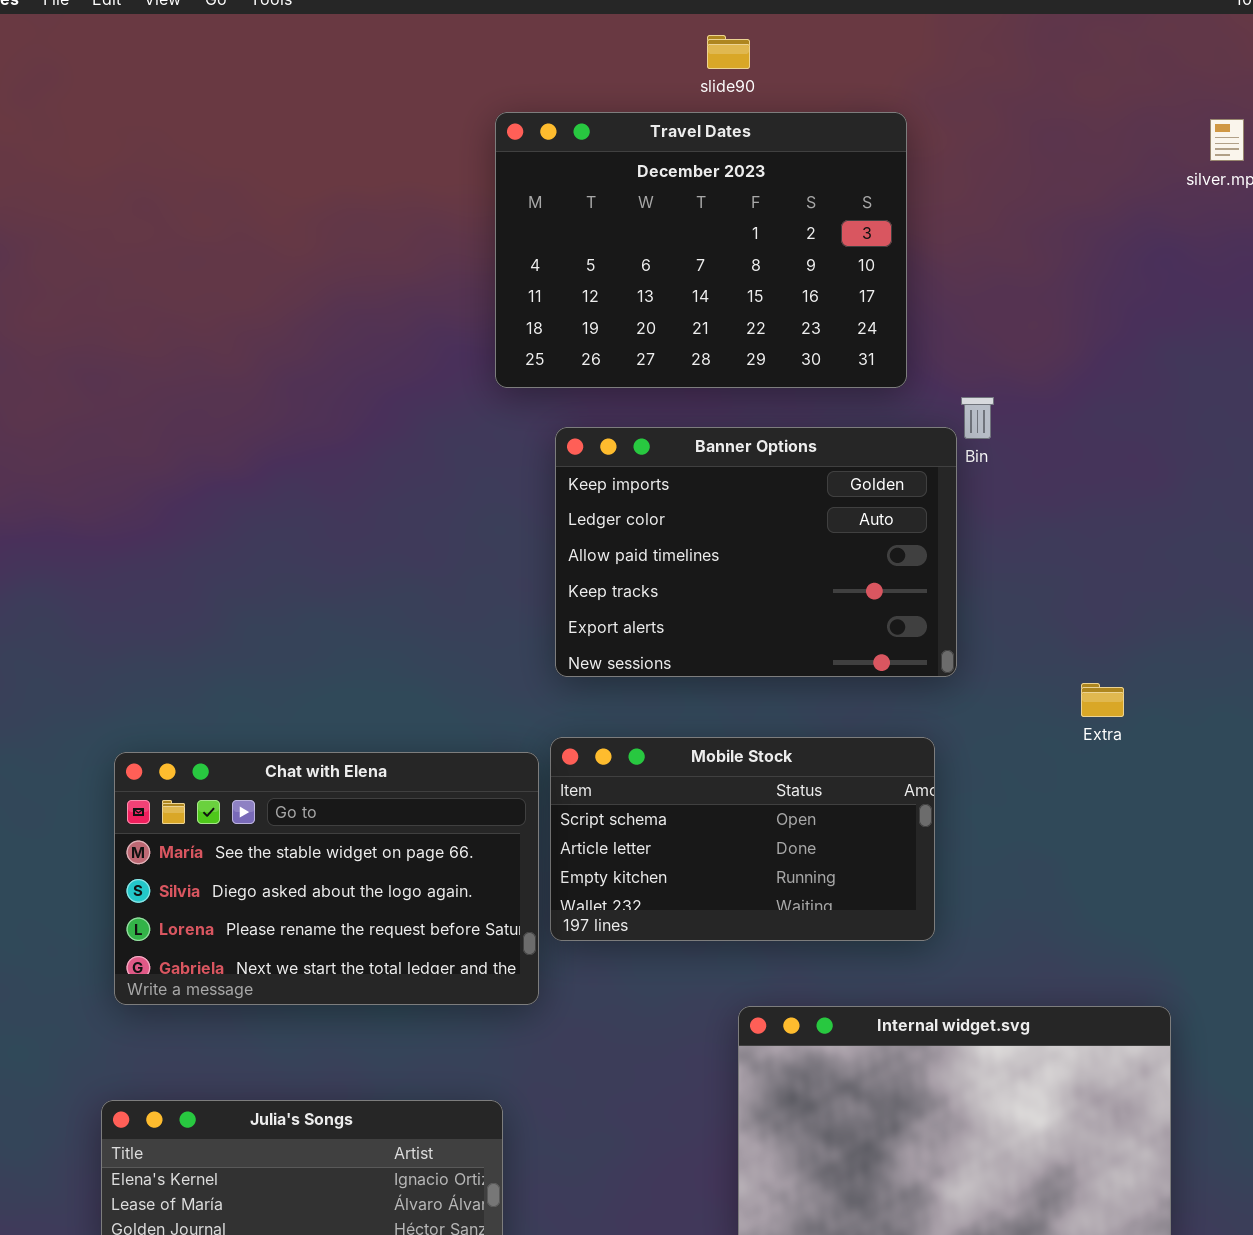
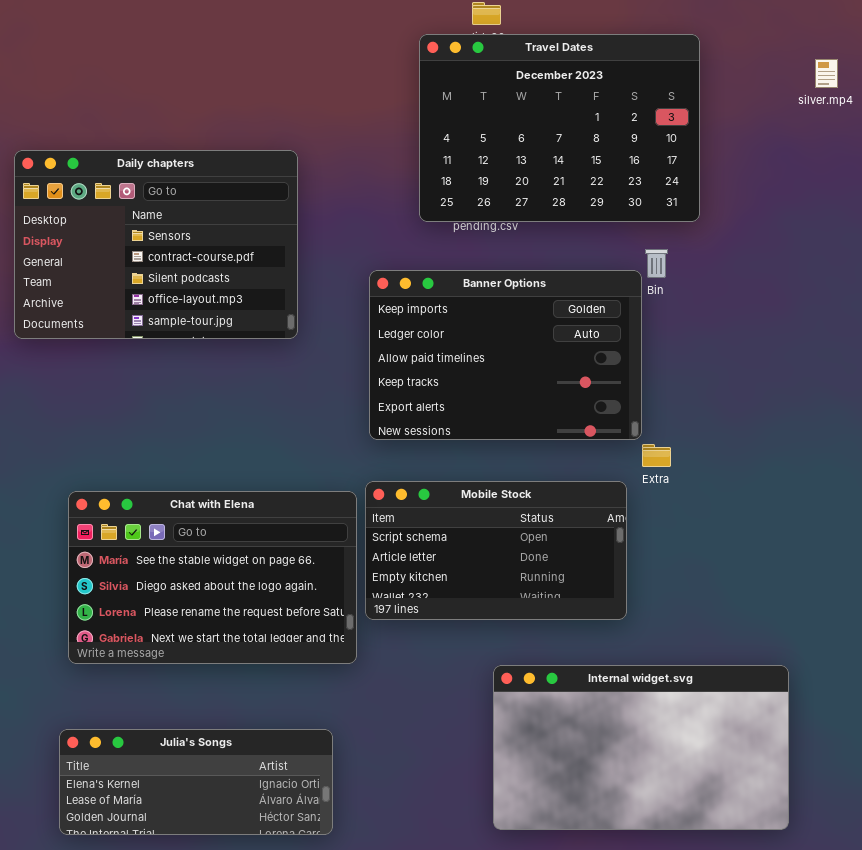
Travel Dates: [495,112,907,388] -> [419,34,700,222], moved
Daily chapters: none -> [14,150,298,339], opened
Extra: [1081,683,1124,717] -> [642,444,671,467], moved

